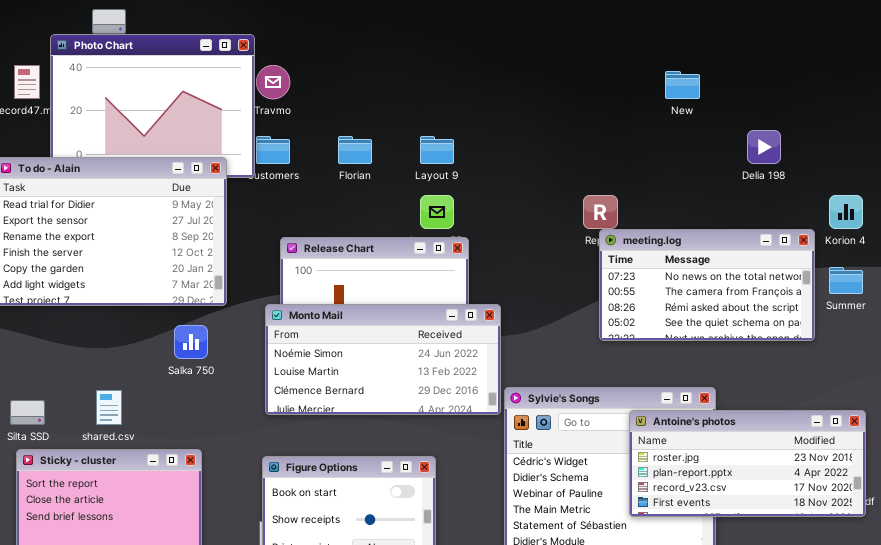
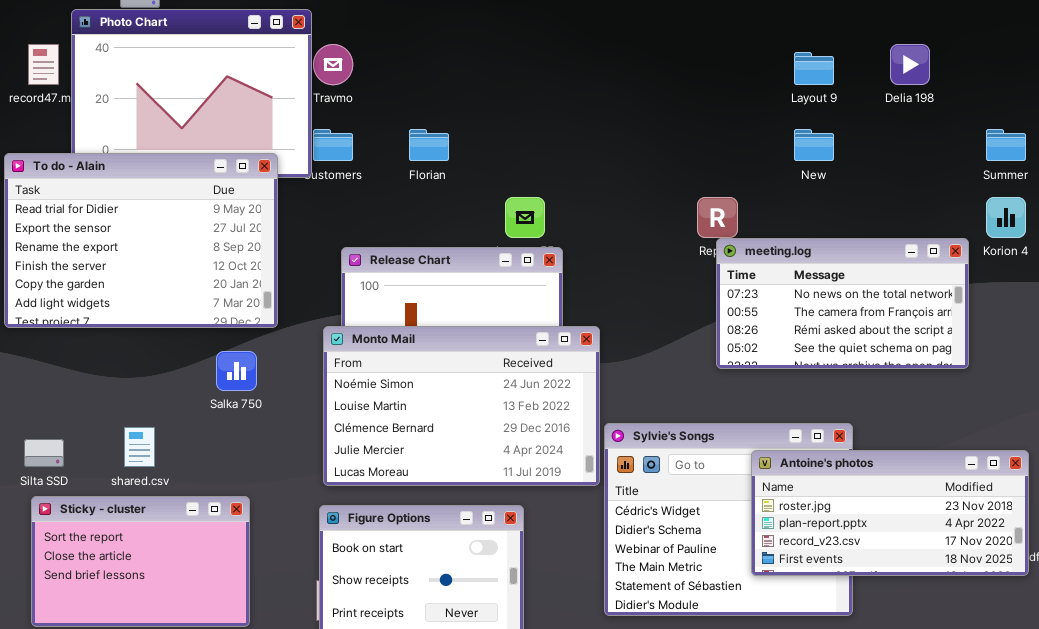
New: [665,71,700,99] -> [794,129,834,161], moved
Delia 198: [747,130,781,164] -> [890,44,930,85], moved
Layout 9: [420,136,454,164] -> [794,52,834,85], moved
Summer: [829,267,863,294] -> [986,129,1026,161], moved
Monto Mail: [265,304,501,415] -> [323,326,600,486], resized

